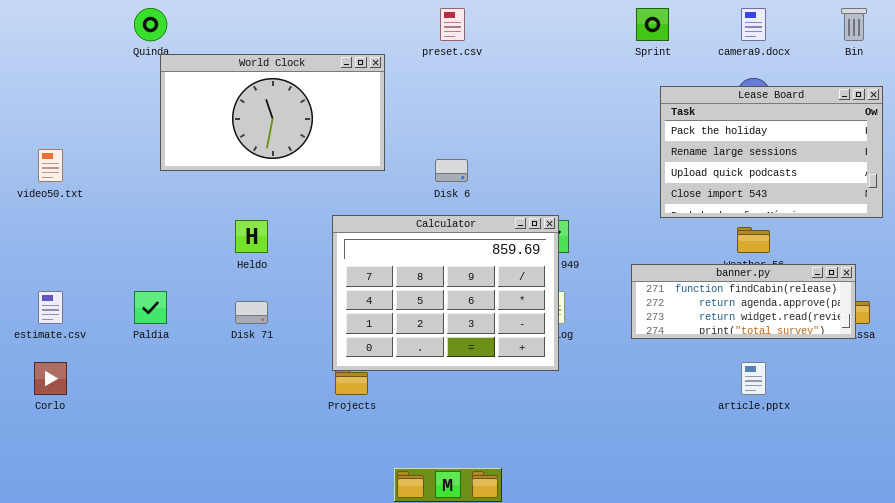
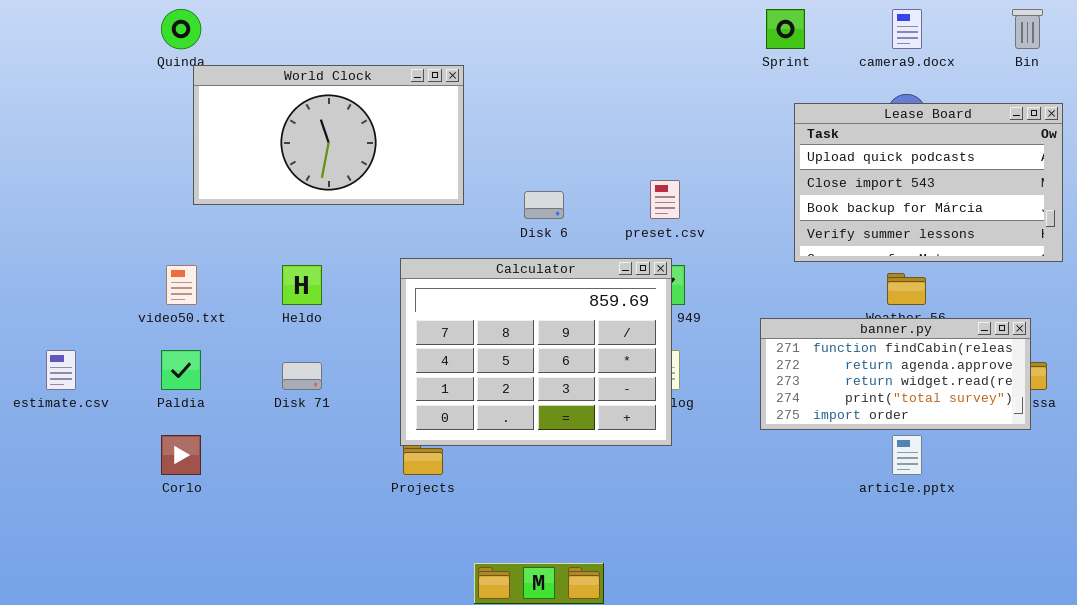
preset.csv: [440,8,465,41] -> [650,180,680,219], moved
Lease Board: [660,86,883,218] -> [794,103,1063,262], scrolled down 2 rows
video50.txt: [38,149,63,182] -> [166,265,197,305], moved
banner.py: [631,264,856,339] -> [760,318,1031,430], resized
Corlo: [34,362,67,395] -> [161,435,201,475], moved

